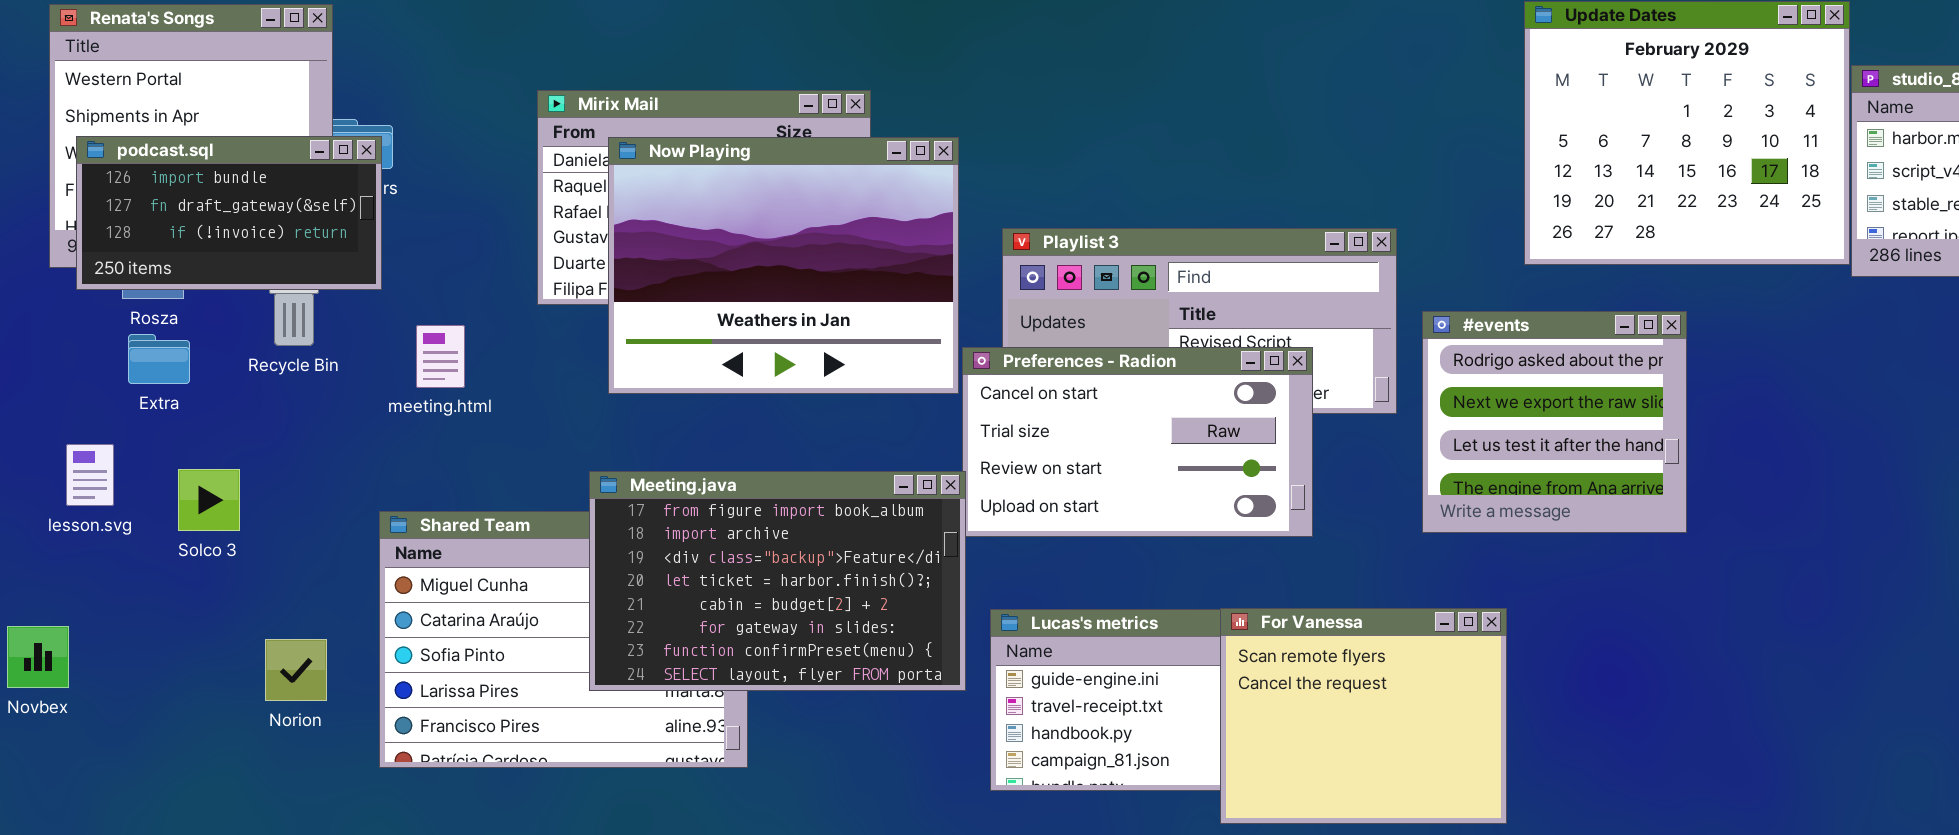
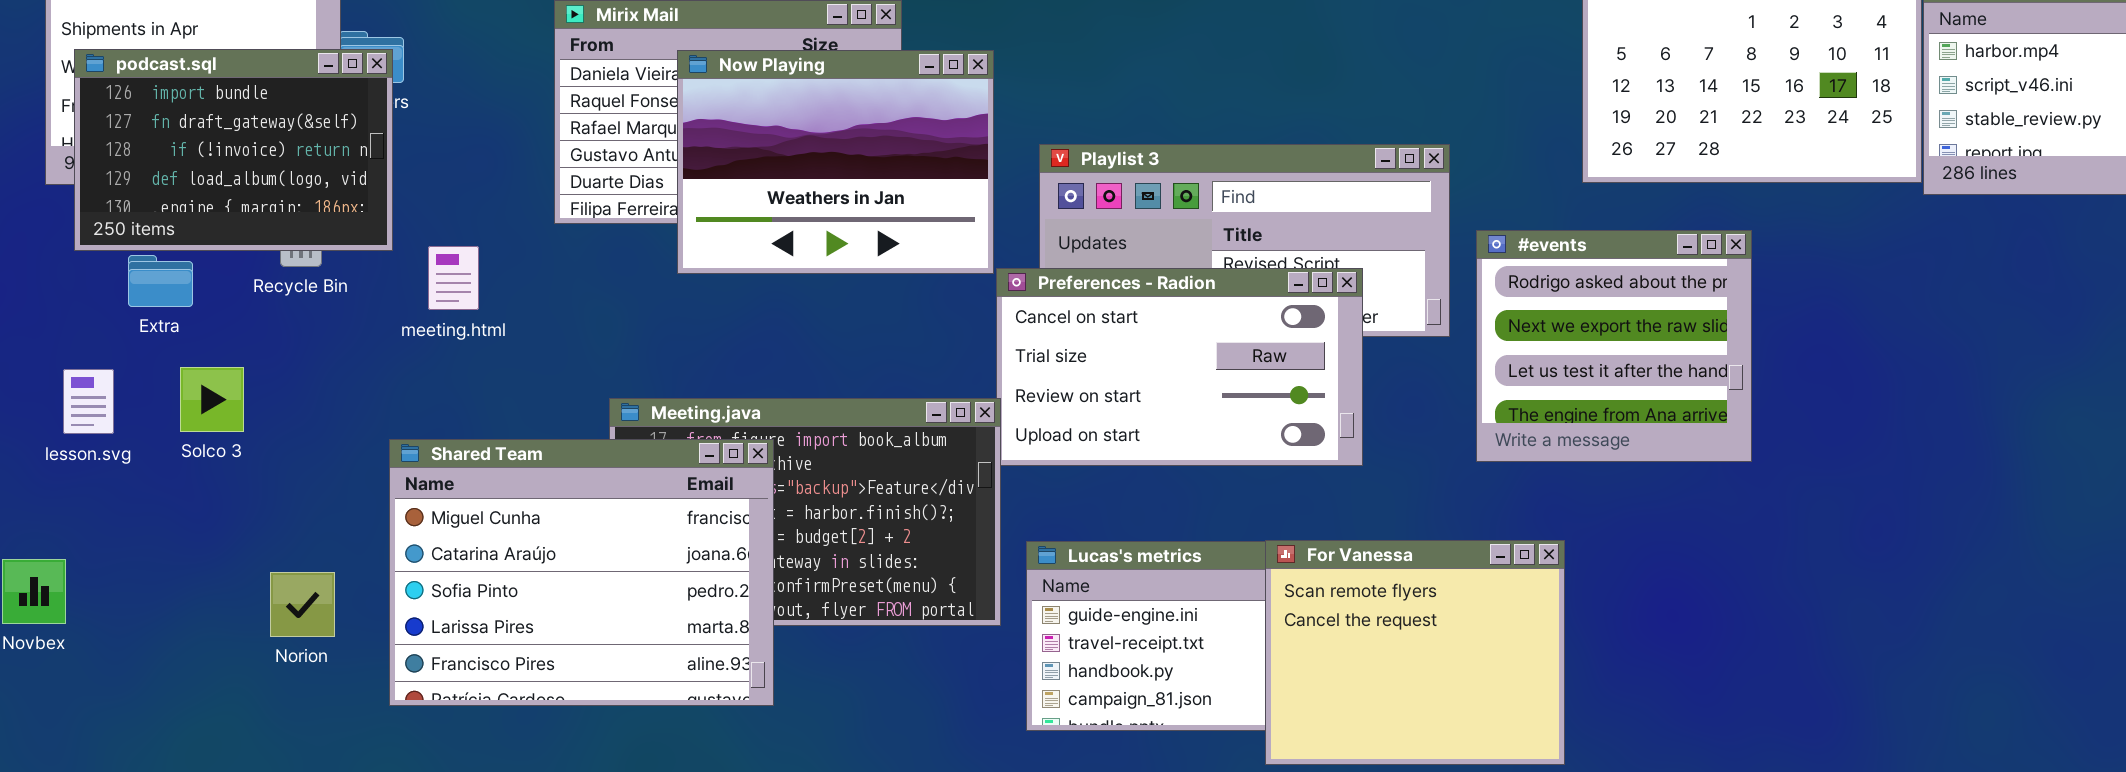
podcast.sql: [76,136,382,290] -> [74,49,393,251], resized
Now Playing: [608,137,959,394] -> [677,50,994,274], resized
Solco 3: [178,469,240,531] -> [180,367,244,432], moved
Shared Team: [379,511,748,768] -> [389,439,774,706], raised

